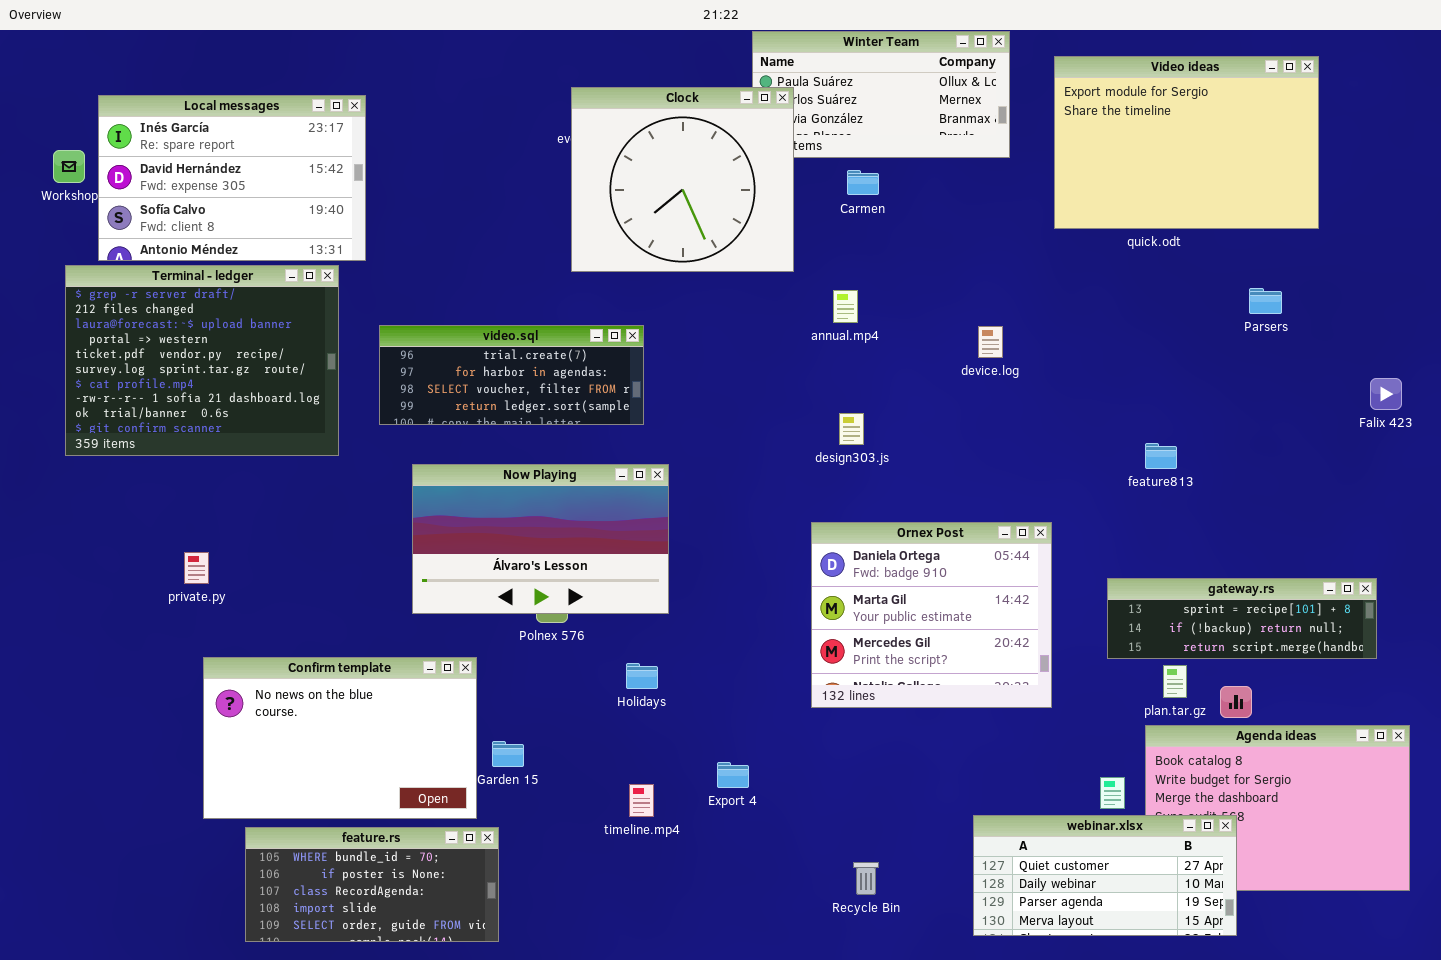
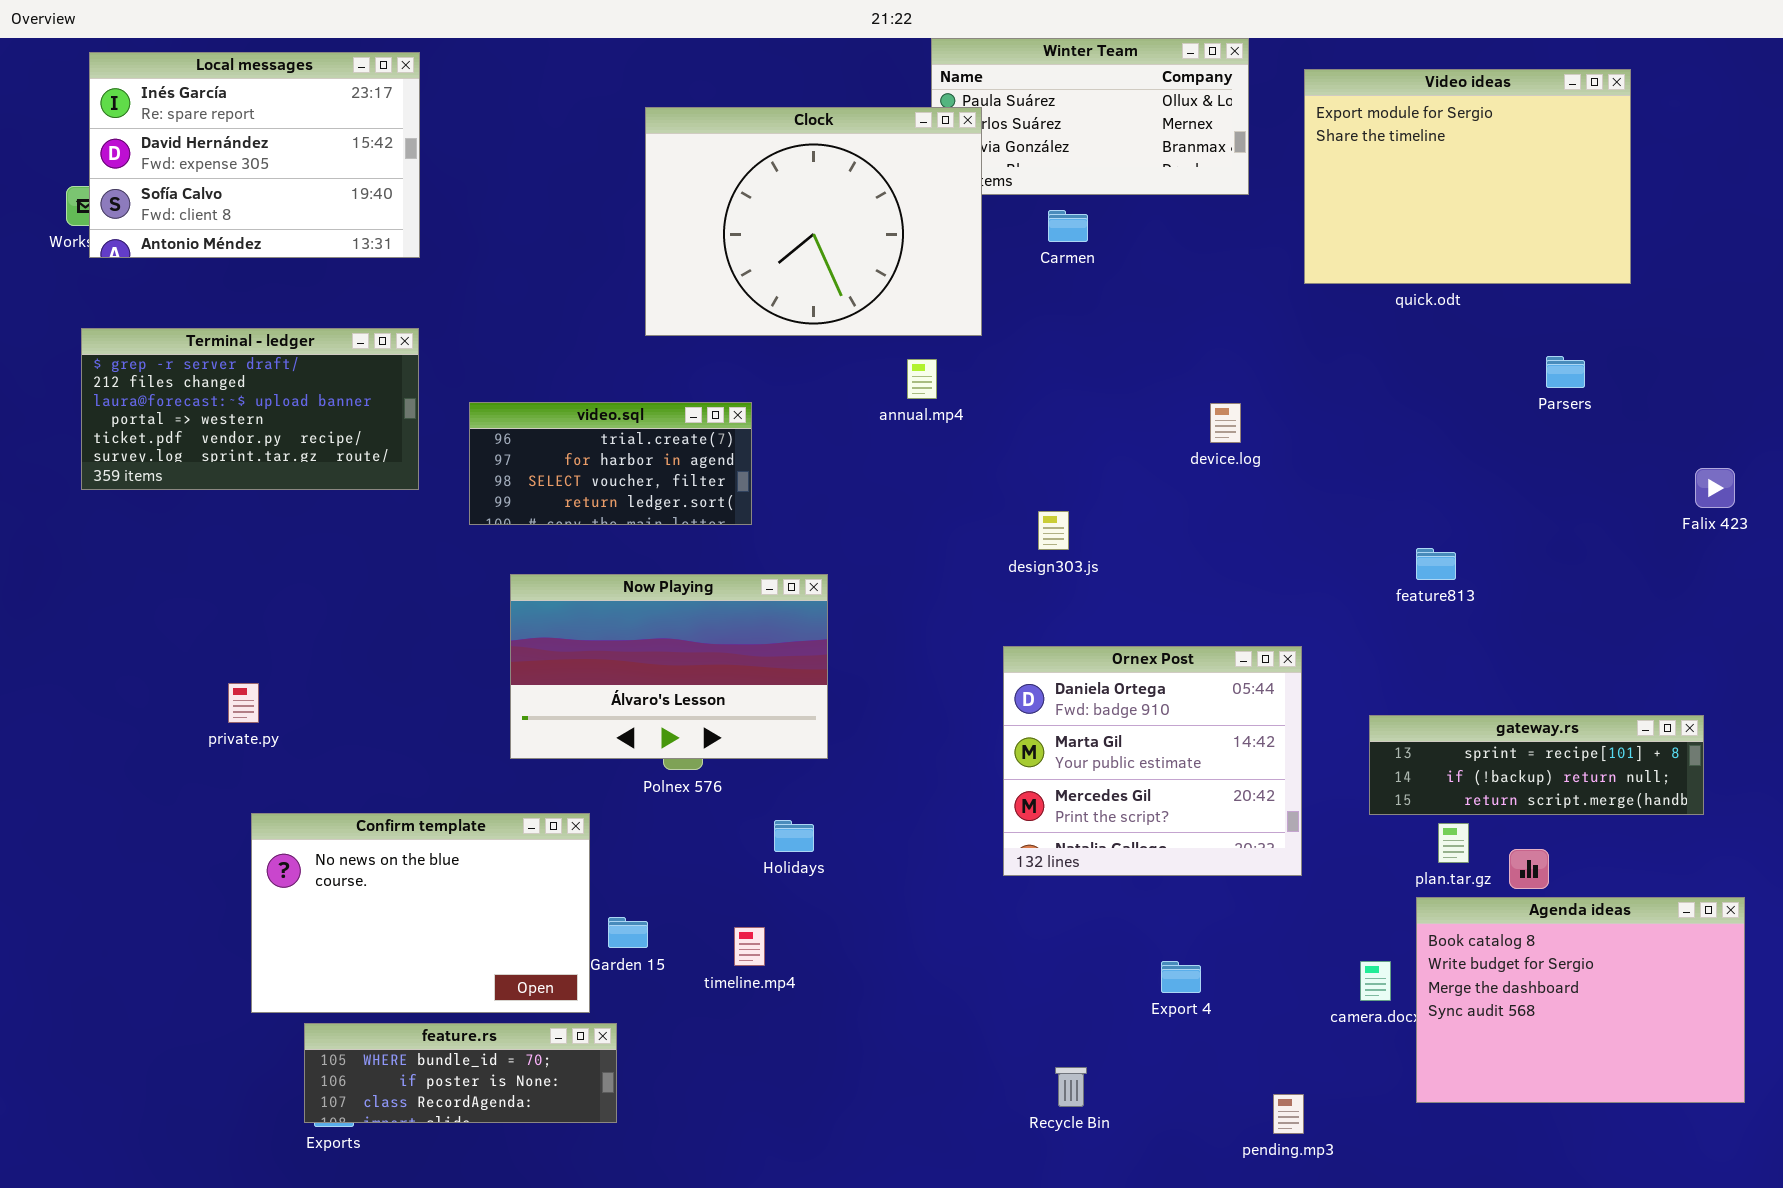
Clock: [571,87,794,272] -> [645,107,982,336], resized
Local messages: [98,95,366,261] -> [89,52,420,258], moved
Terminal - ledger: [65,265,339,456] -> [81,328,419,490], resized
annual.mp4: [833,290,858,323] -> [907,359,937,399], moved
video.sql: [379,325,644,425] -> [469,402,752,525], resized
Export 4: [717,762,749,788] -> [1161,961,1201,993], moved
timeline.mp4: [629,784,654,817] -> [734,927,765,966], moved
webinar.xlsx: [973,815,1237,936] -> none, closed
feature.rs: [245,827,499,942] -> [304,1023,617,1123], resized

